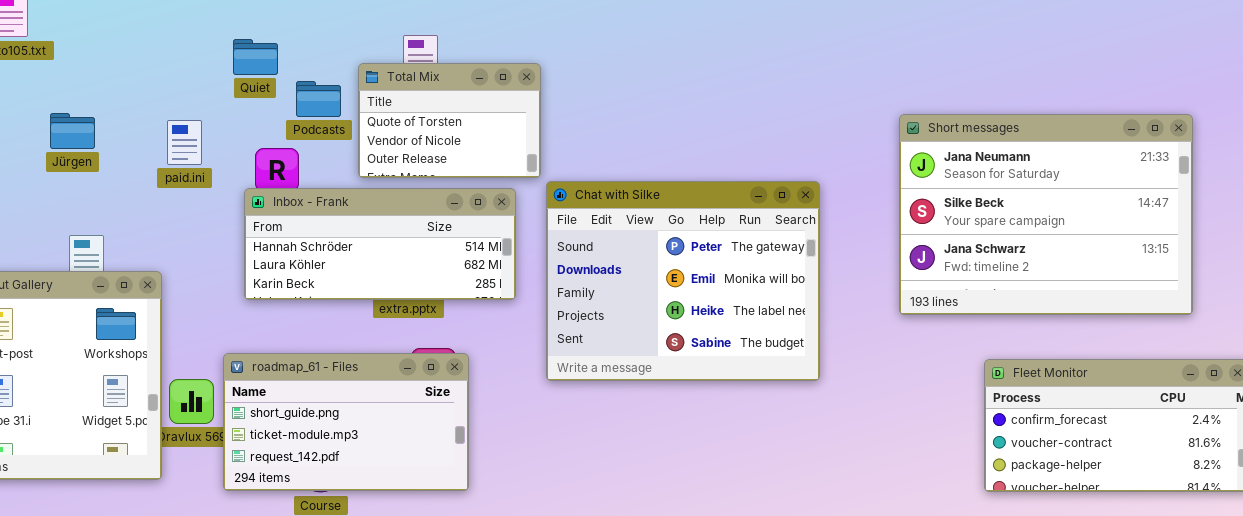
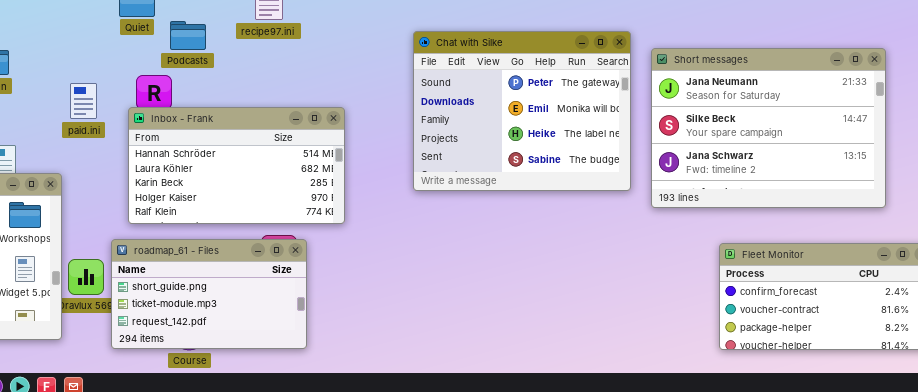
Total Mix: [358,63,541,178] -> none, closed
paid.ini: [167,120,202,165] -> [70,83,97,119], moved
Chat with Silke: [546,181,820,381] -> [413,31,631,191], moved
Inbox - Frank: [244,188,516,300] -> [128,107,345,224], resized

